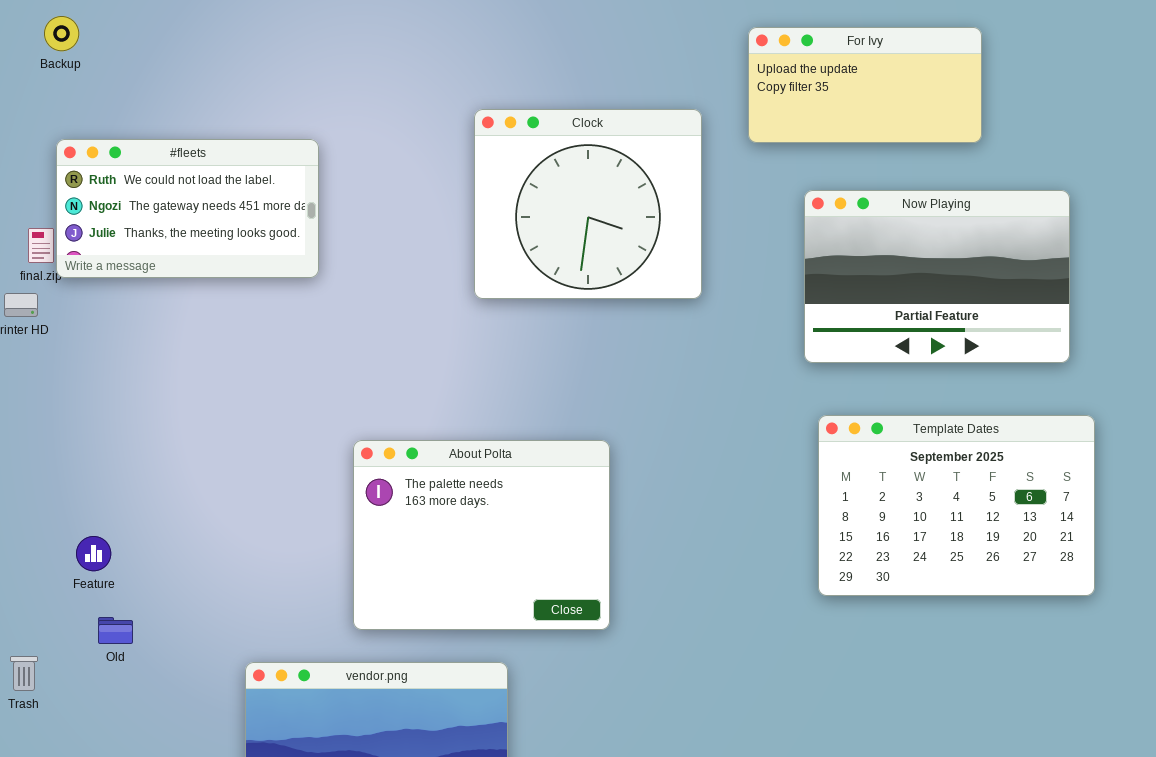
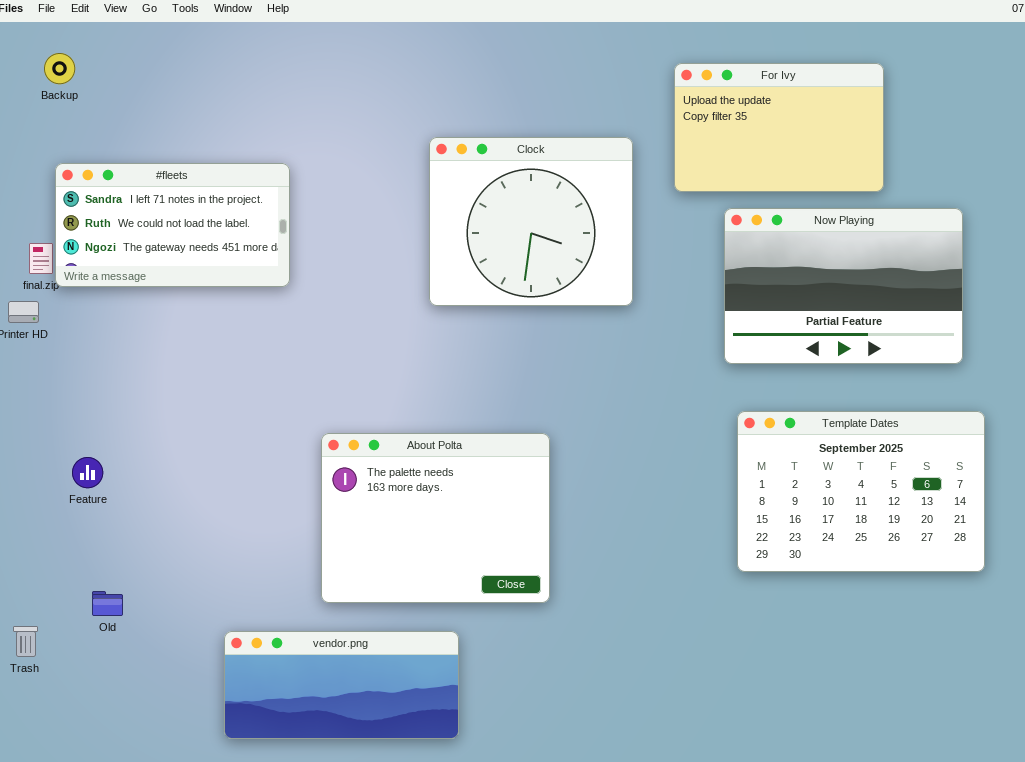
For Ivy: [748,27,982,143] -> [674,63,884,192], resized
#fleets: [56,139,319,278] -> [55,163,290,287], scrolled up 1 row
Feature: [76,536,111,571] -> [72,457,103,488], moved

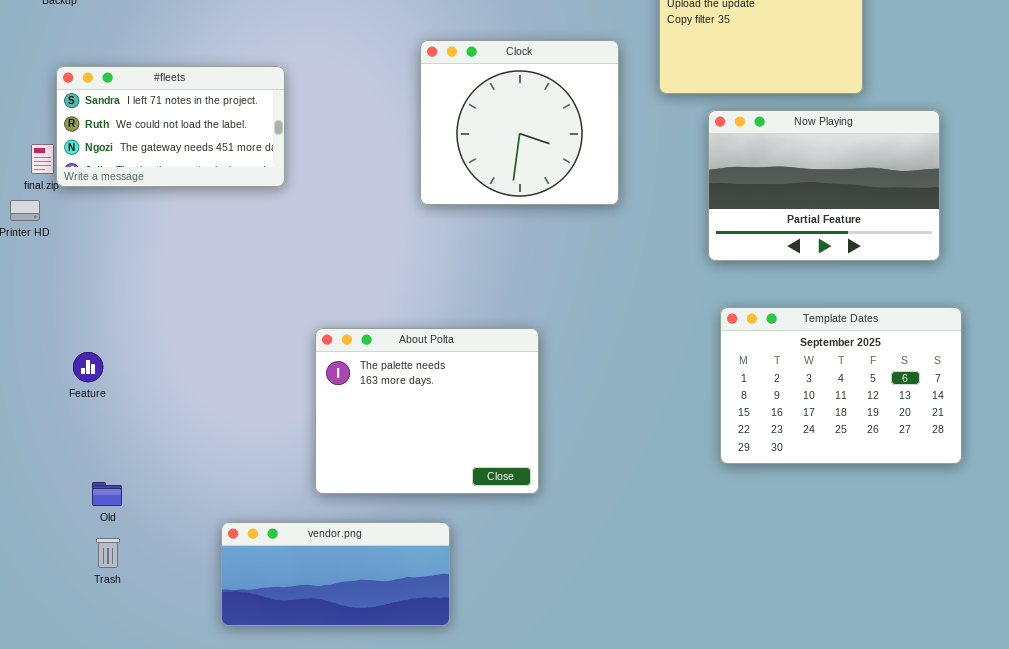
Trash: [13,626,38,657] -> [96,538,120,568], moved

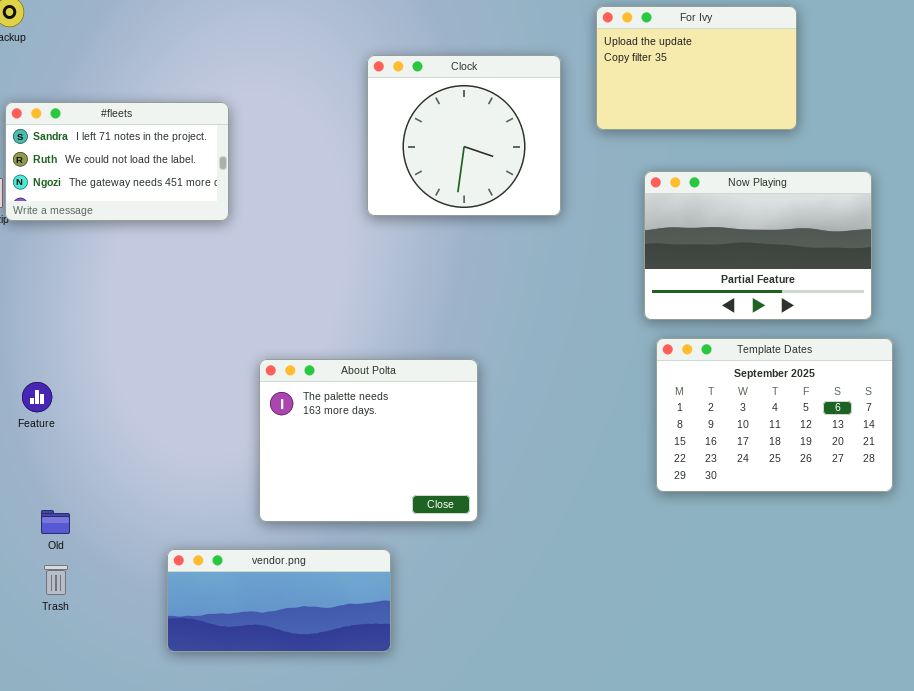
Clock: [420,40,619,205] -> [367,55,561,216], moved
Now Playing: [708,110,940,261] -> [644,171,872,320], moved

